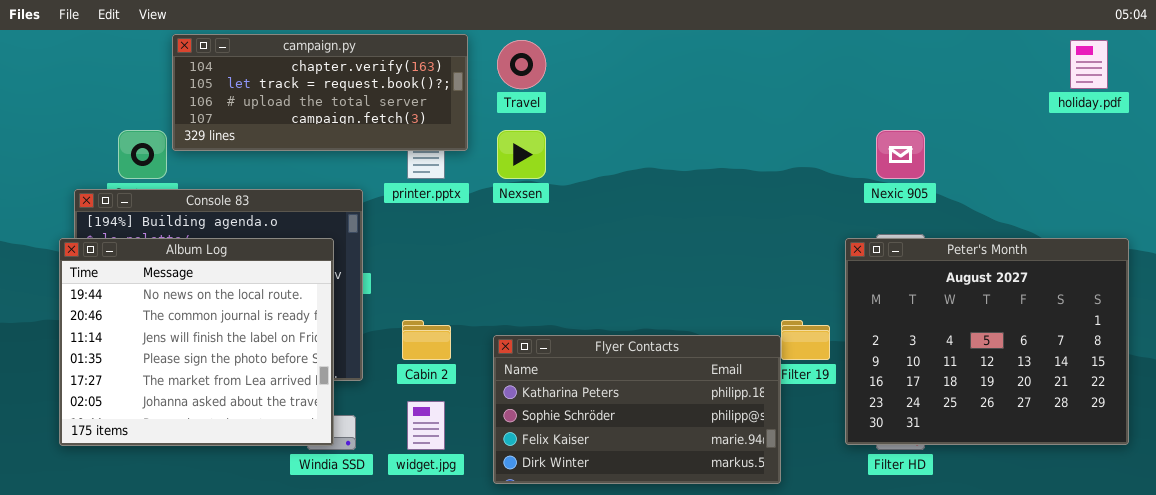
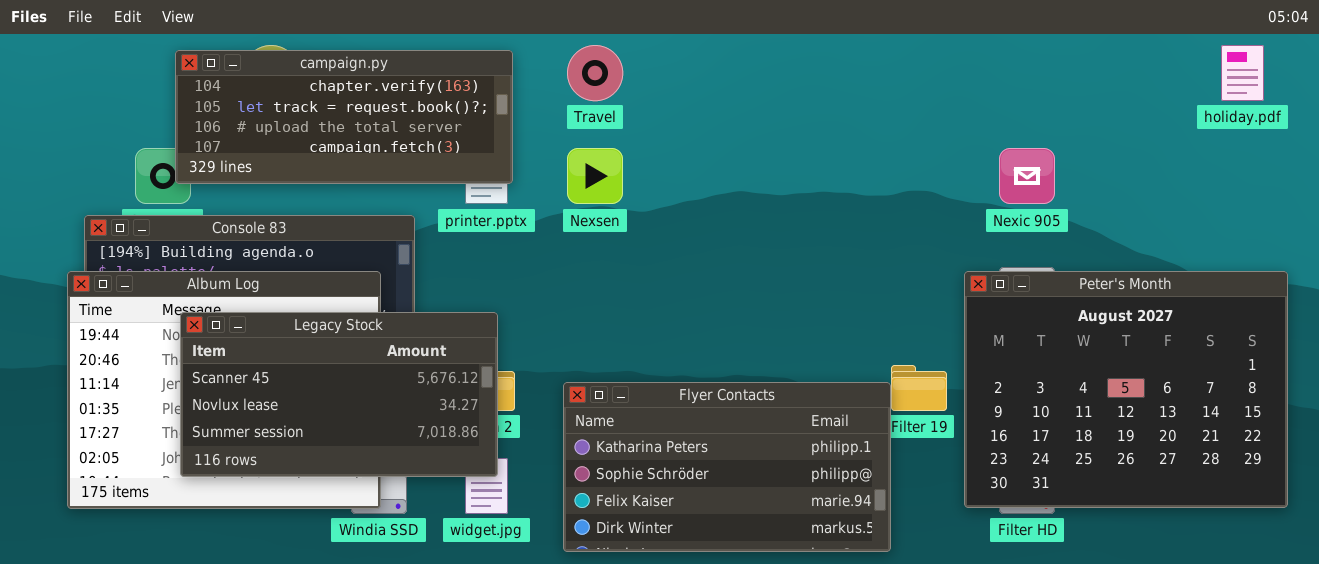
campaign.py: [172,34,468,151] -> [175,50,513,184], moved
Legacy Stock: none -> [180,312,498,477], opened

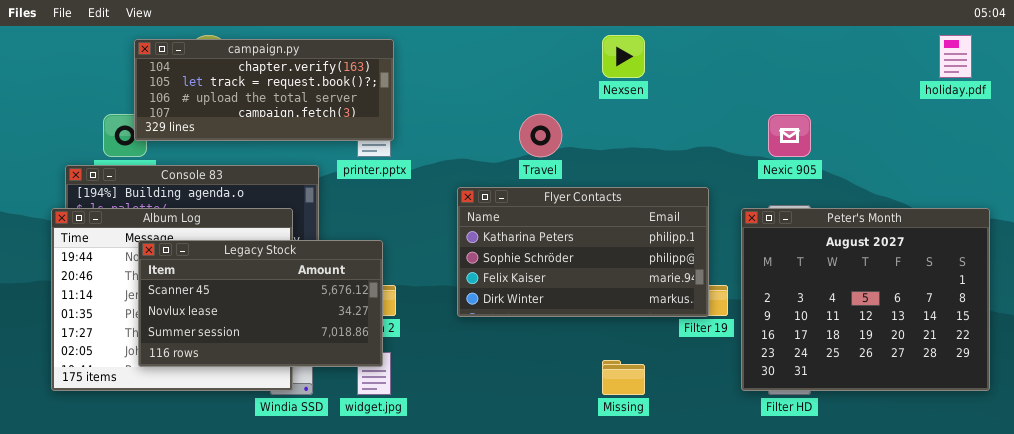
Travel: [567,45,623,101] -> [519,114,562,157], moved
Nexsen: [567,148,623,204] -> [602,35,645,78], moved
Flyer Contacts: [563,382,891,552] -> [457,187,709,317], moved

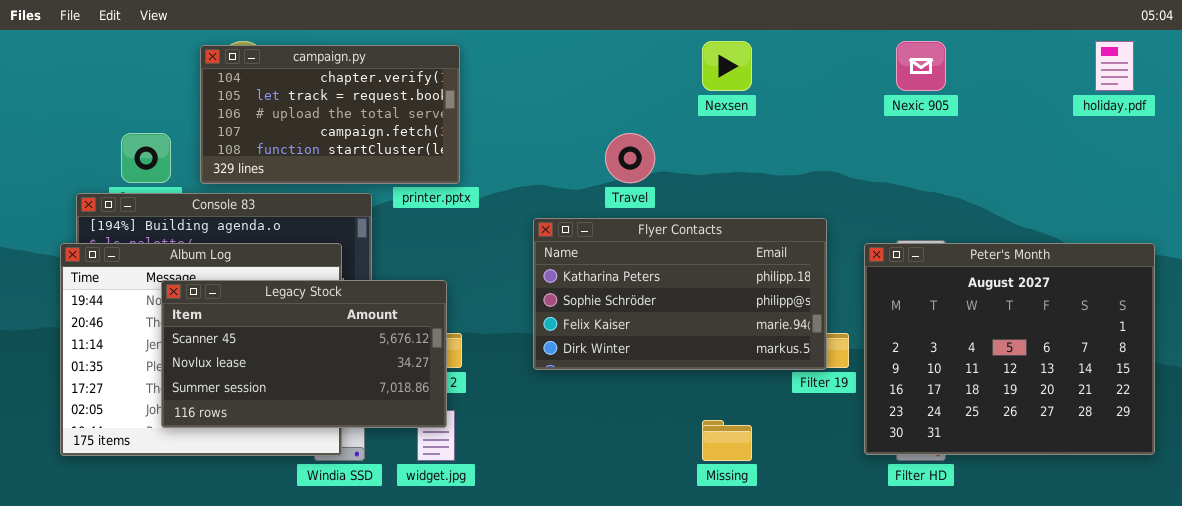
campaign.py: [134,39,394,141] -> [200,45,460,184], resized
Nexic 905: [768,114,811,157] -> [896,41,946,91], moved

